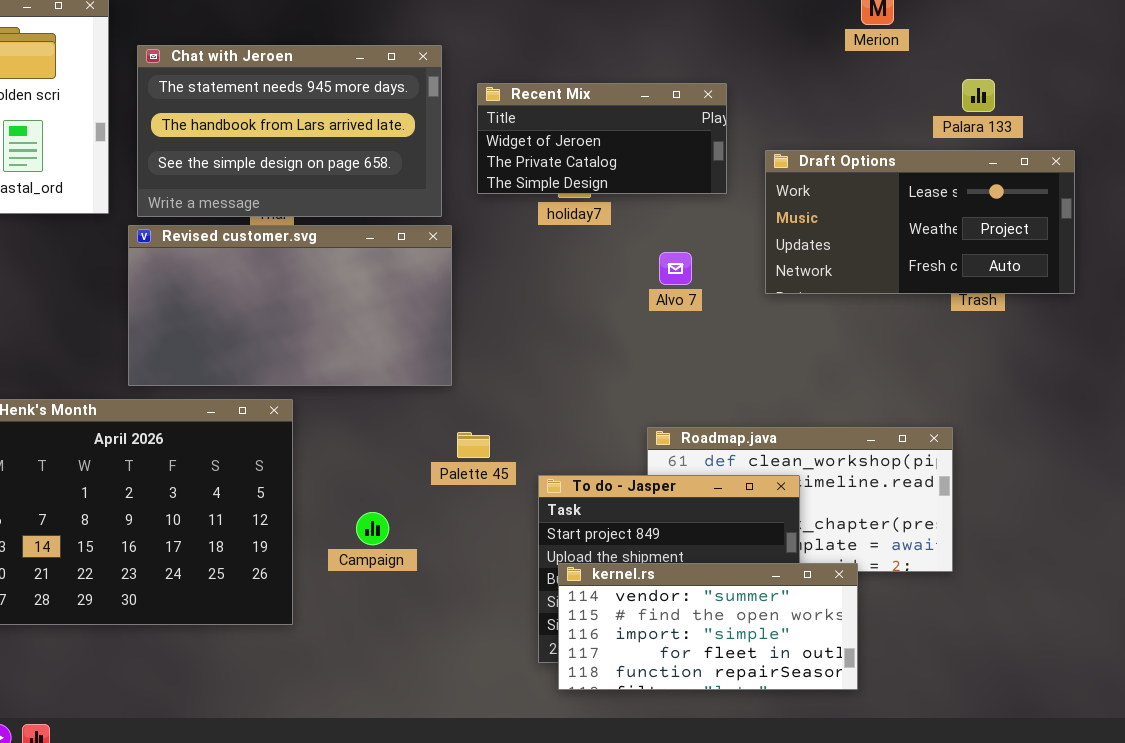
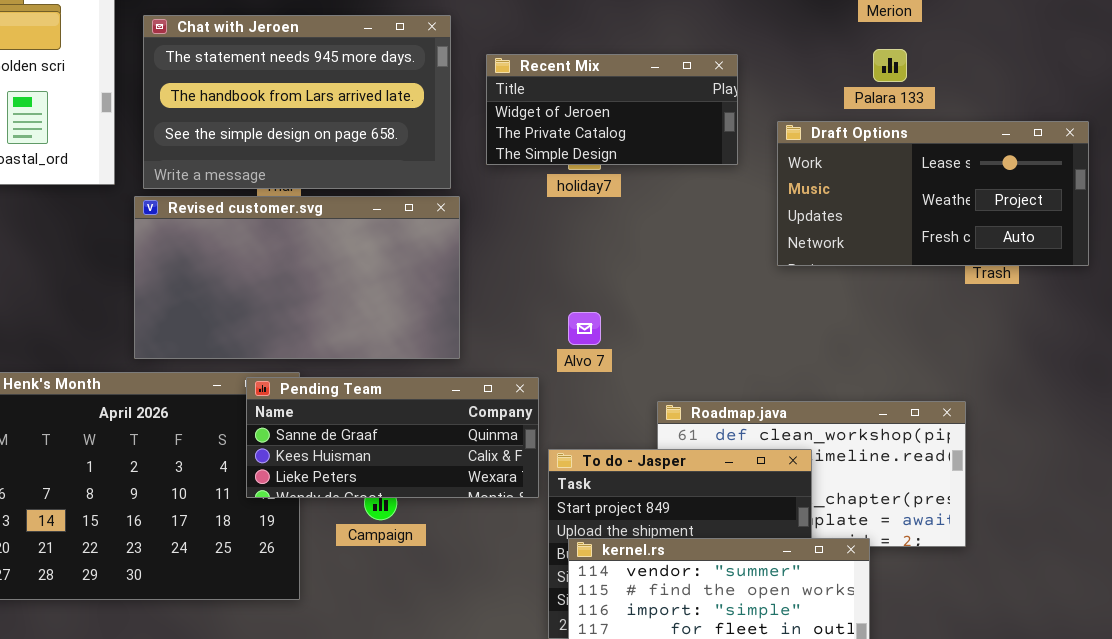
Palara 133: [962,79,995,112] -> [873,49,907,82], moved
Alvo 7: [659,252,692,285] -> [568,312,601,345], moved
Pending Team: none -> [246,377,539,498], opened

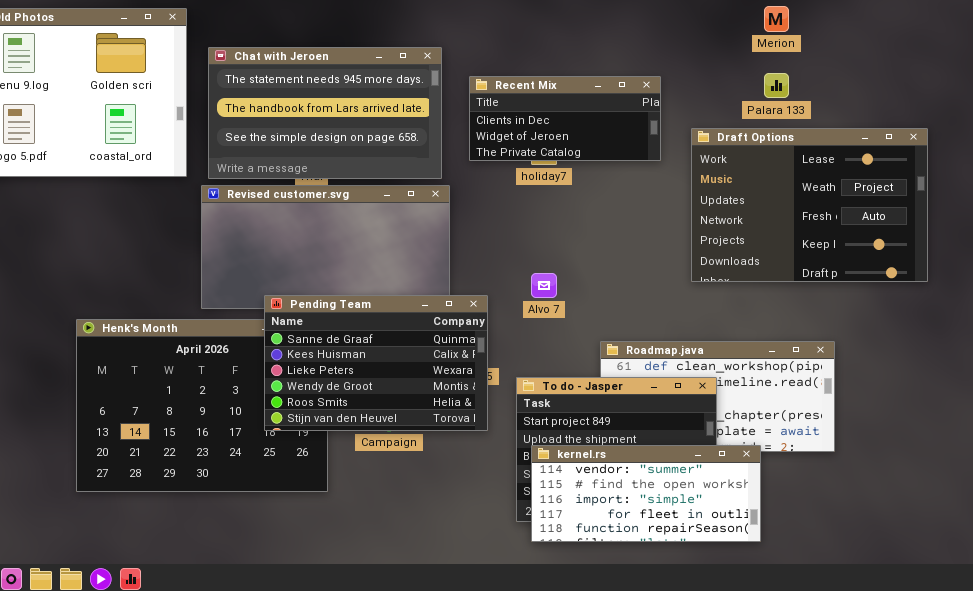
Recent Mix: [486,54,738,165] -> [469,76,661,161], scrolled up 1 row
Draft Options: [777,121,1089,266] -> [691,128,928,282], resized
Pending Team: [246,377,539,498] -> [264,295,488,431], moved, resized

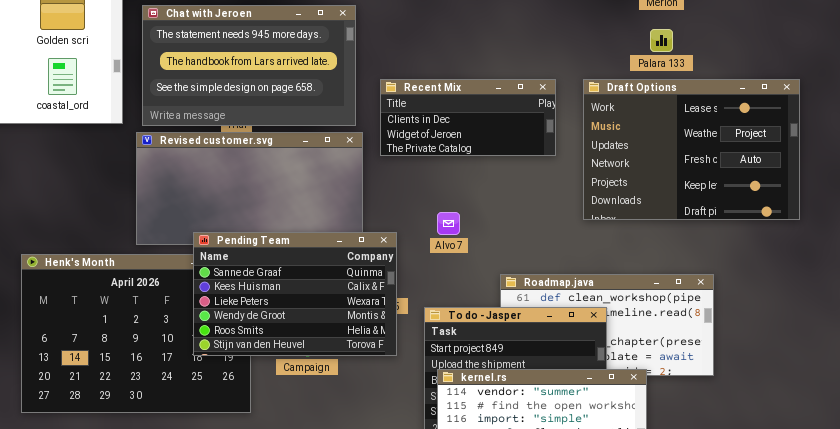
Recent Mix: [469,76,661,161] -> [380,79,556,156], moved

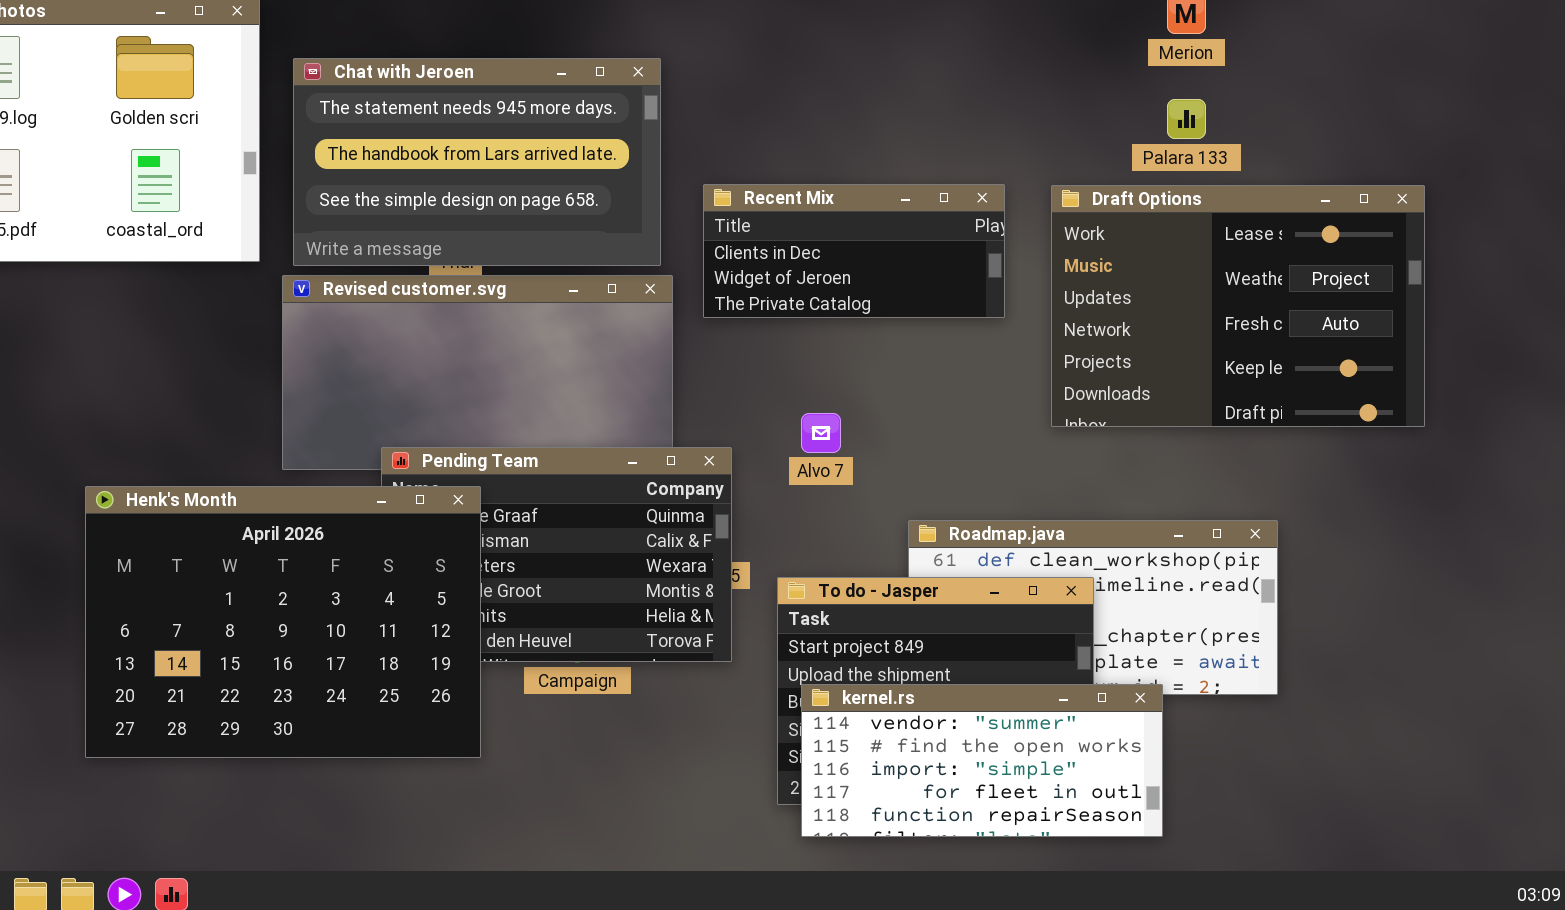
Henk's Month: [21,254,251,413] -> [85,486,481,758], raised

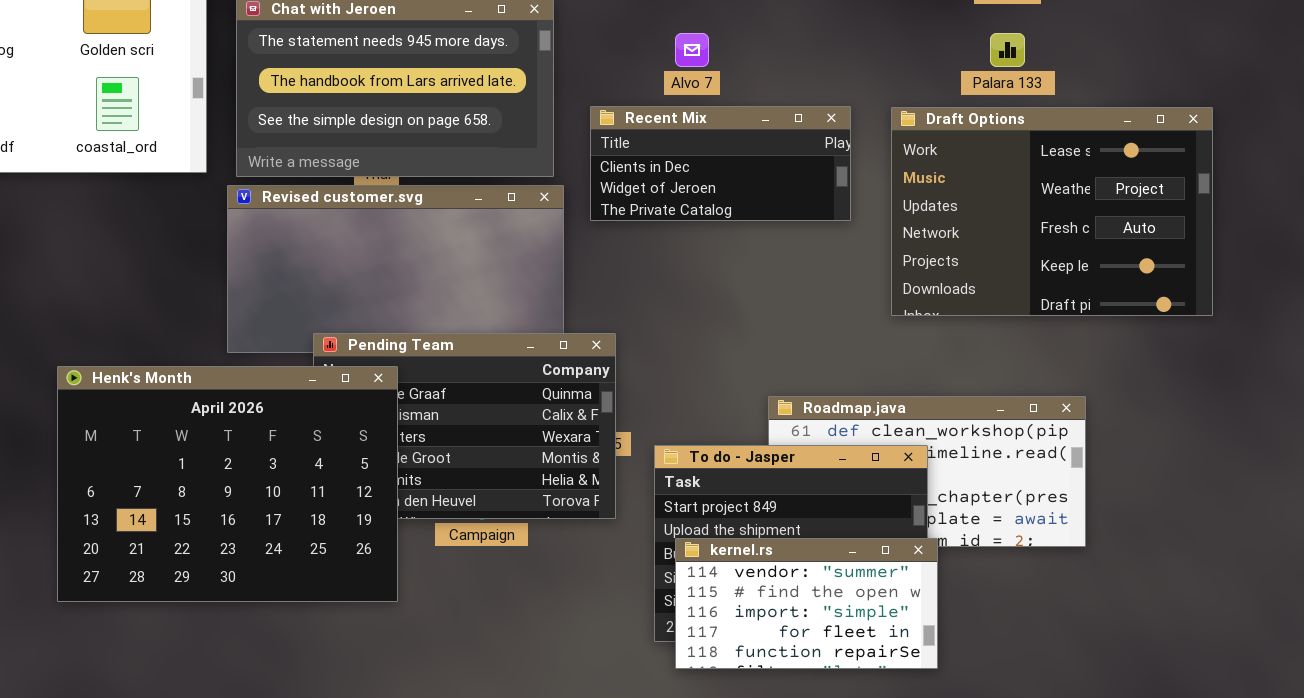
Alvo 7: [801,413,841,453] -> [675,33,709,67], moved
kernel.rs: [801,684,1163,837] -> [675,538,938,669], resized

